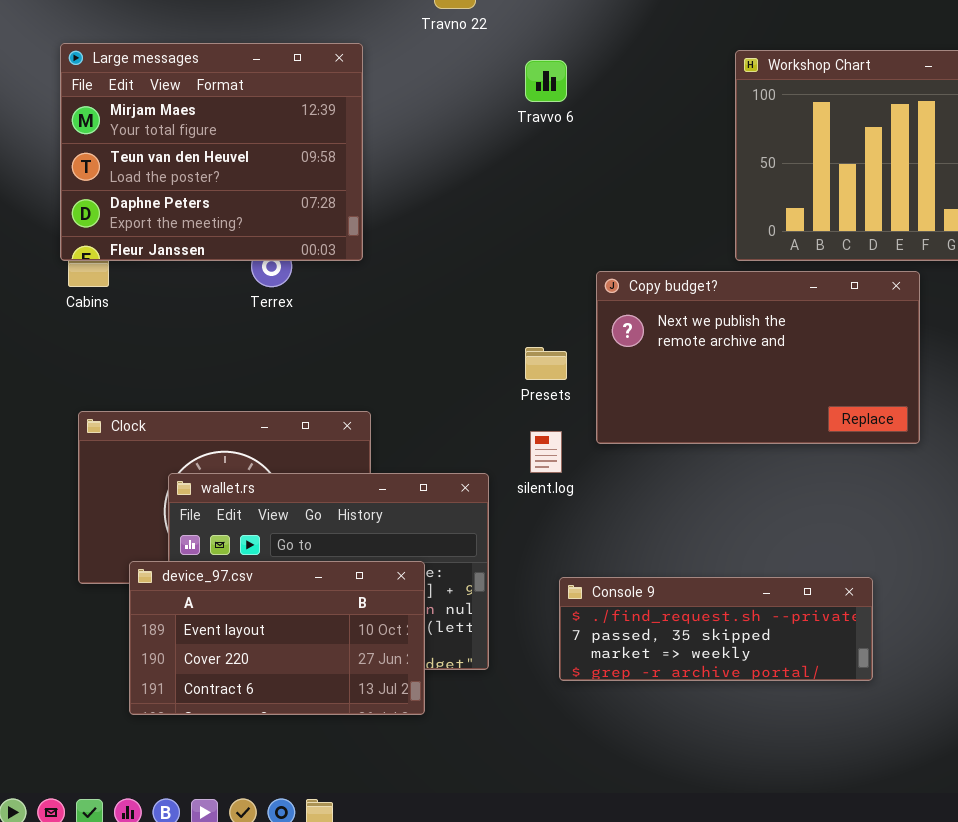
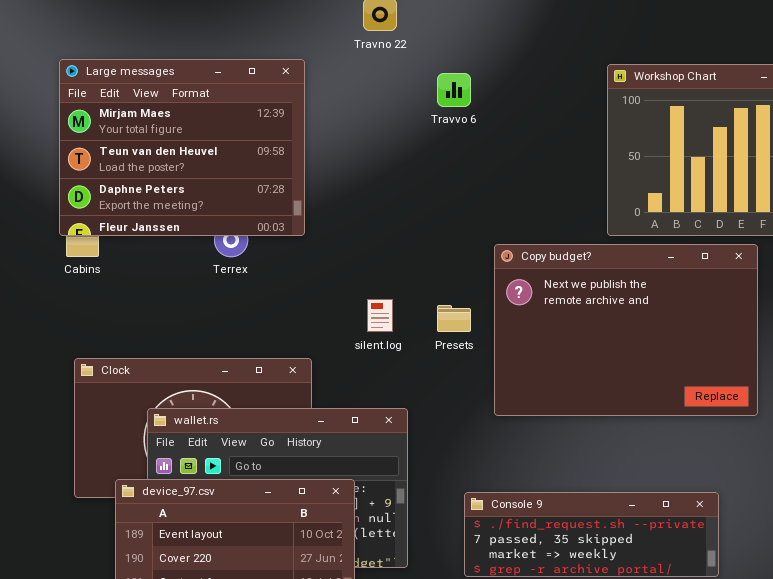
Copy budget?: [596,271,920,444] -> [494,244,758,416], resized
silent.log: [530,431,562,473] -> [367,299,393,332], moved

